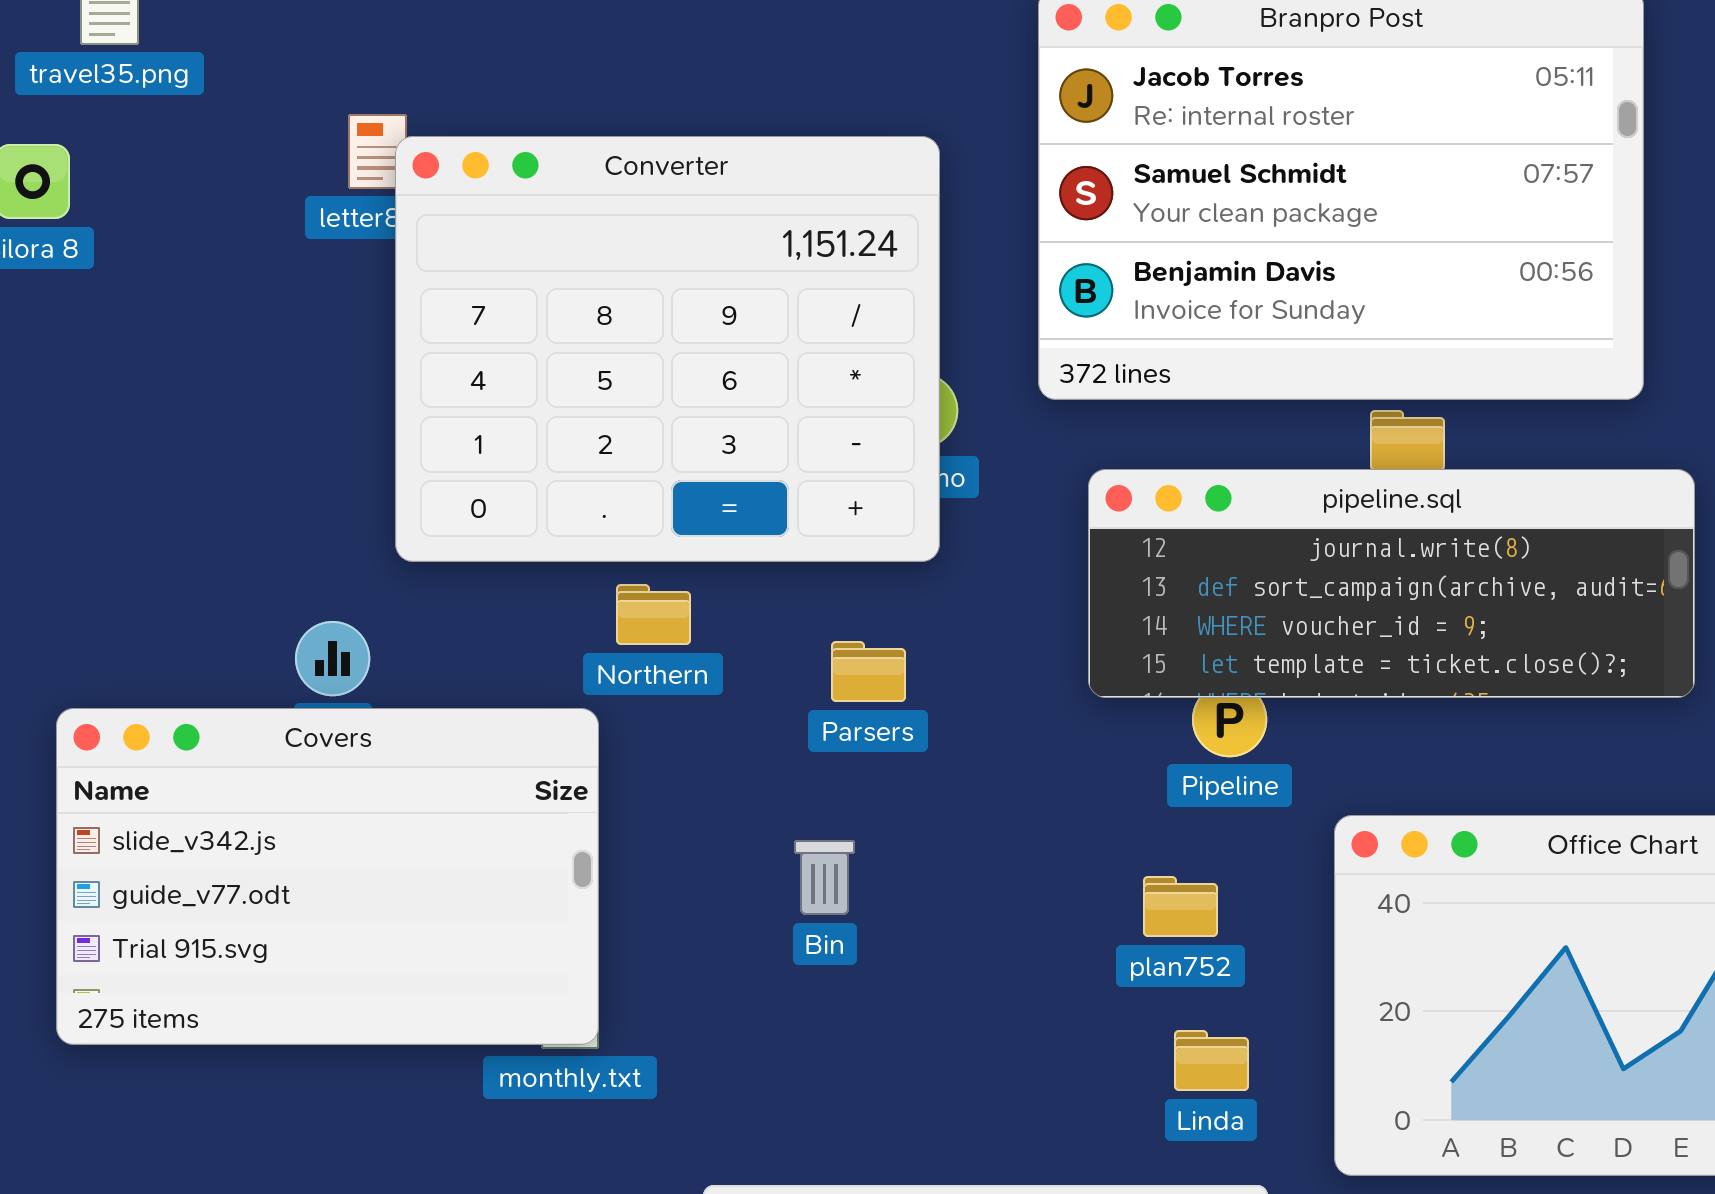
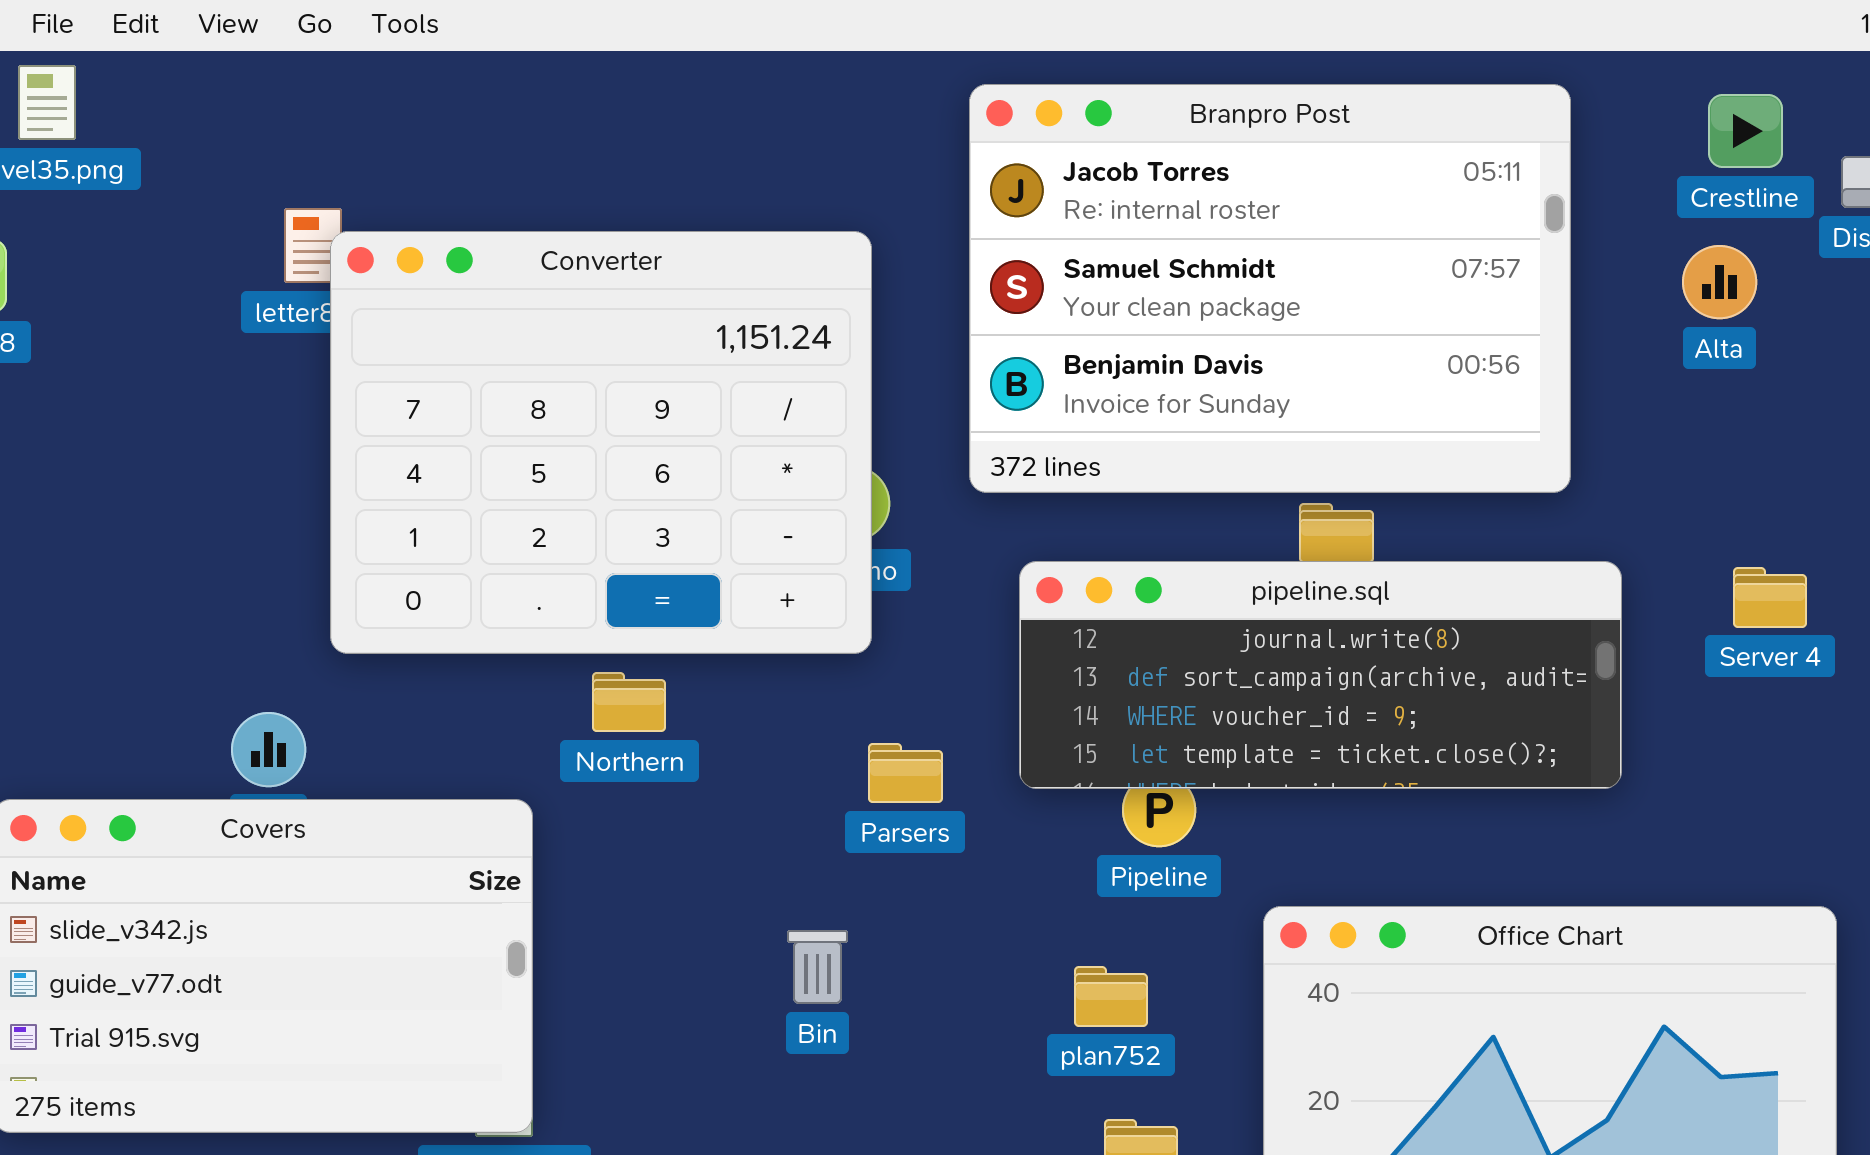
Northern: [616,584,691,645] -> [592,672,666,732], moved
Parsers: [831,641,906,702] -> [868,743,943,803], moved
Bin: [794,840,855,915] -> [787,930,848,1004], moved

